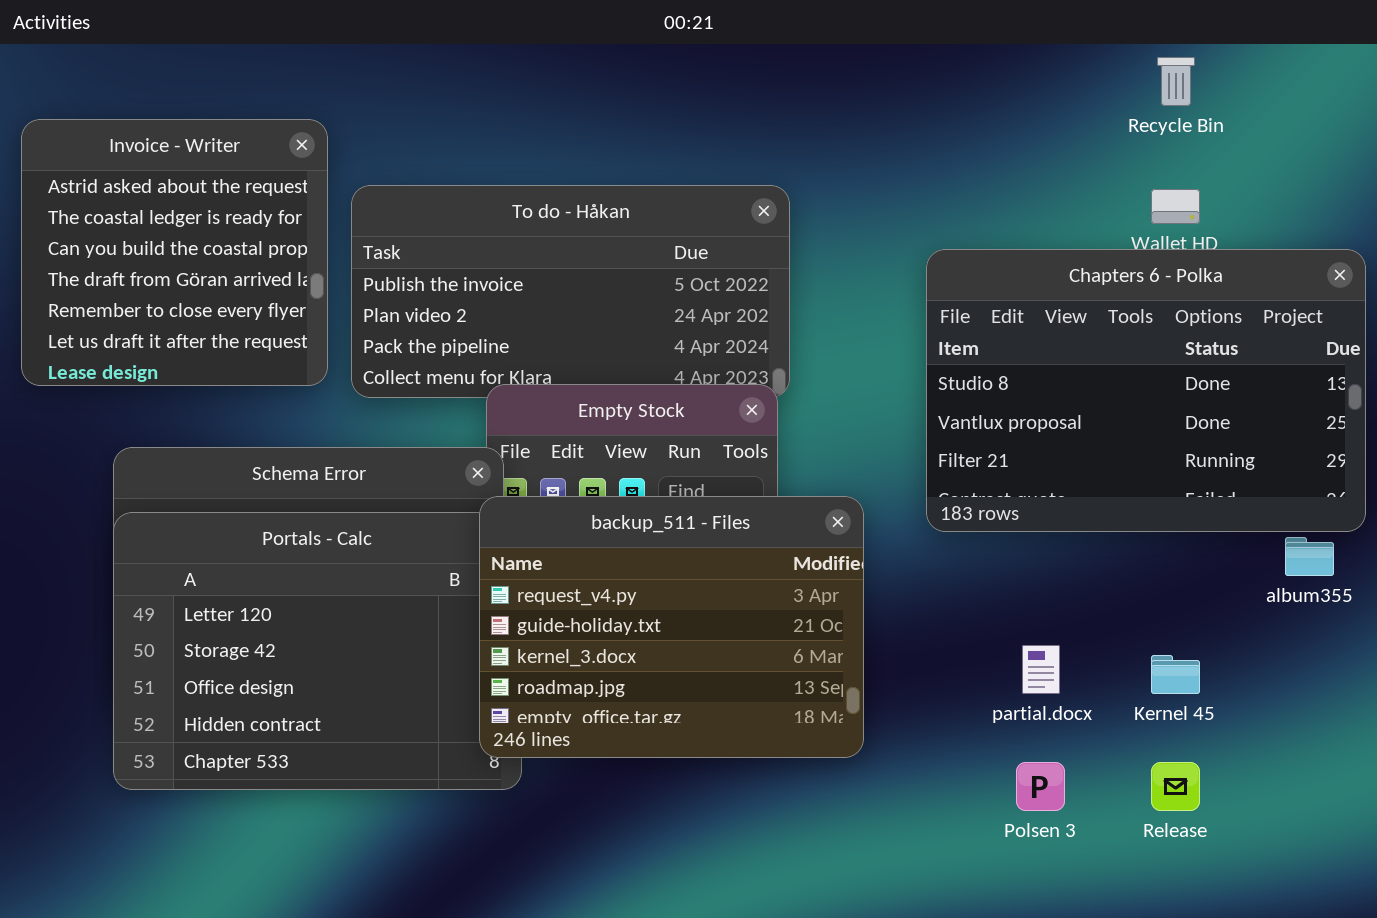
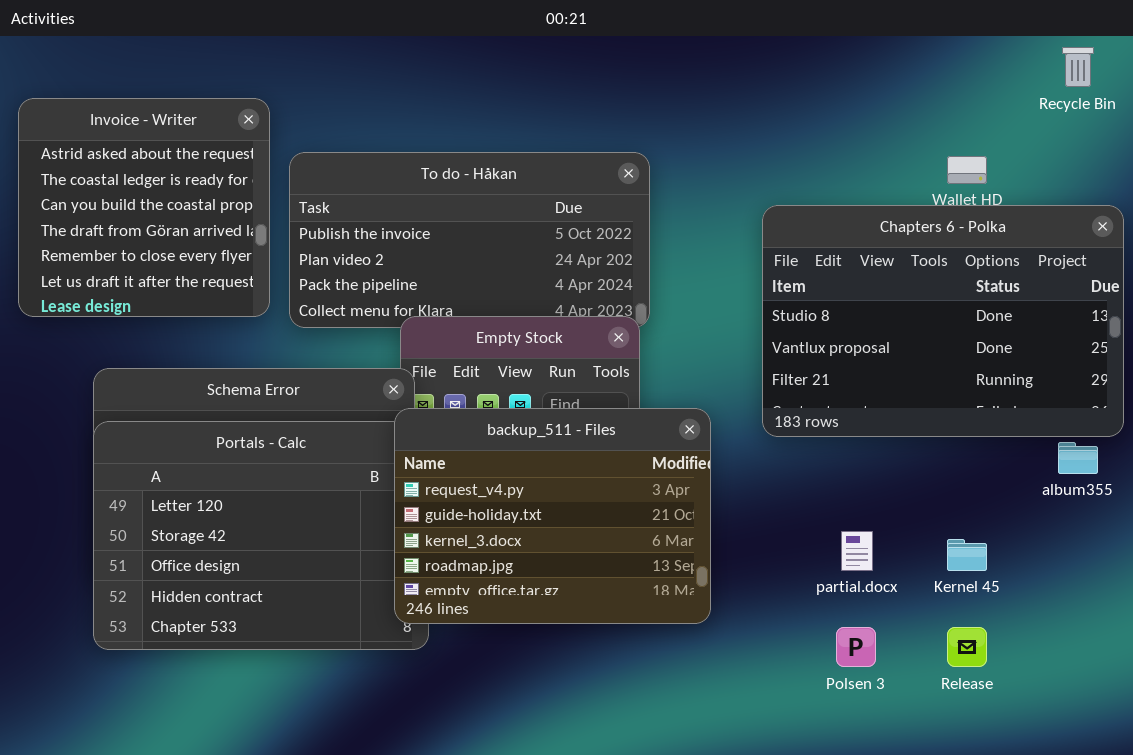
Recycle Bin: [1157,57,1195,106] -> [1062,47,1094,87], moved

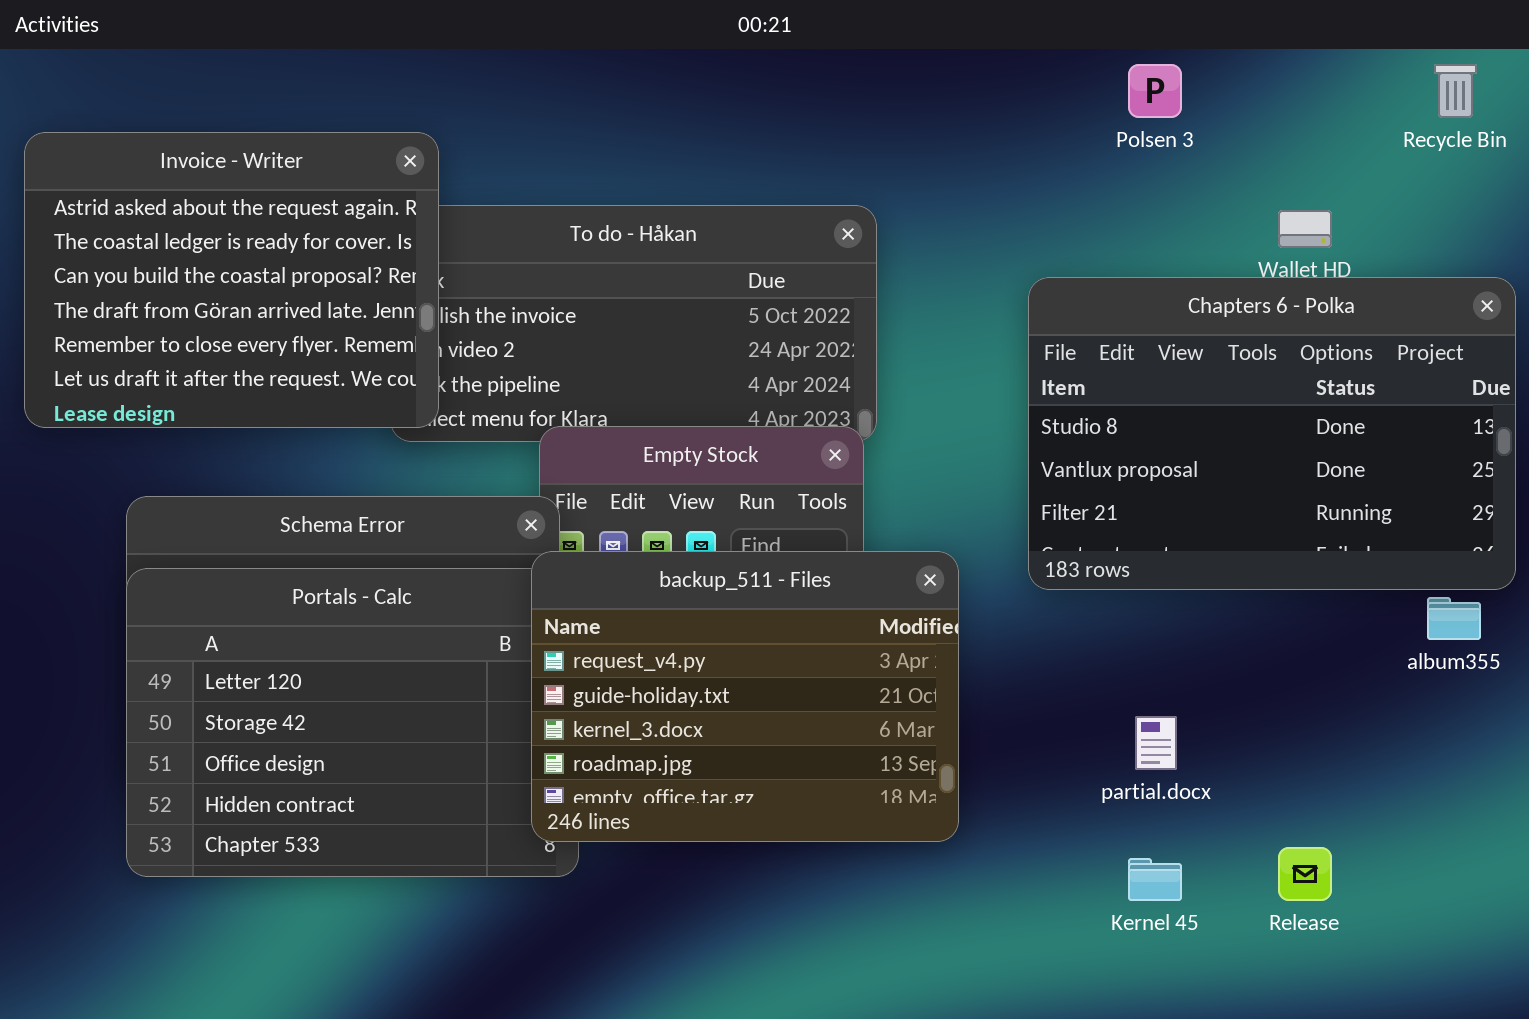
Invoice - Writer: [18,98,270,317] -> [24,132,439,428], resized
Kernel 45: [947,539,987,571] -> [1128,858,1182,901], moved
Polsen 3: [836,627,876,667] -> [1128,64,1182,118], moved

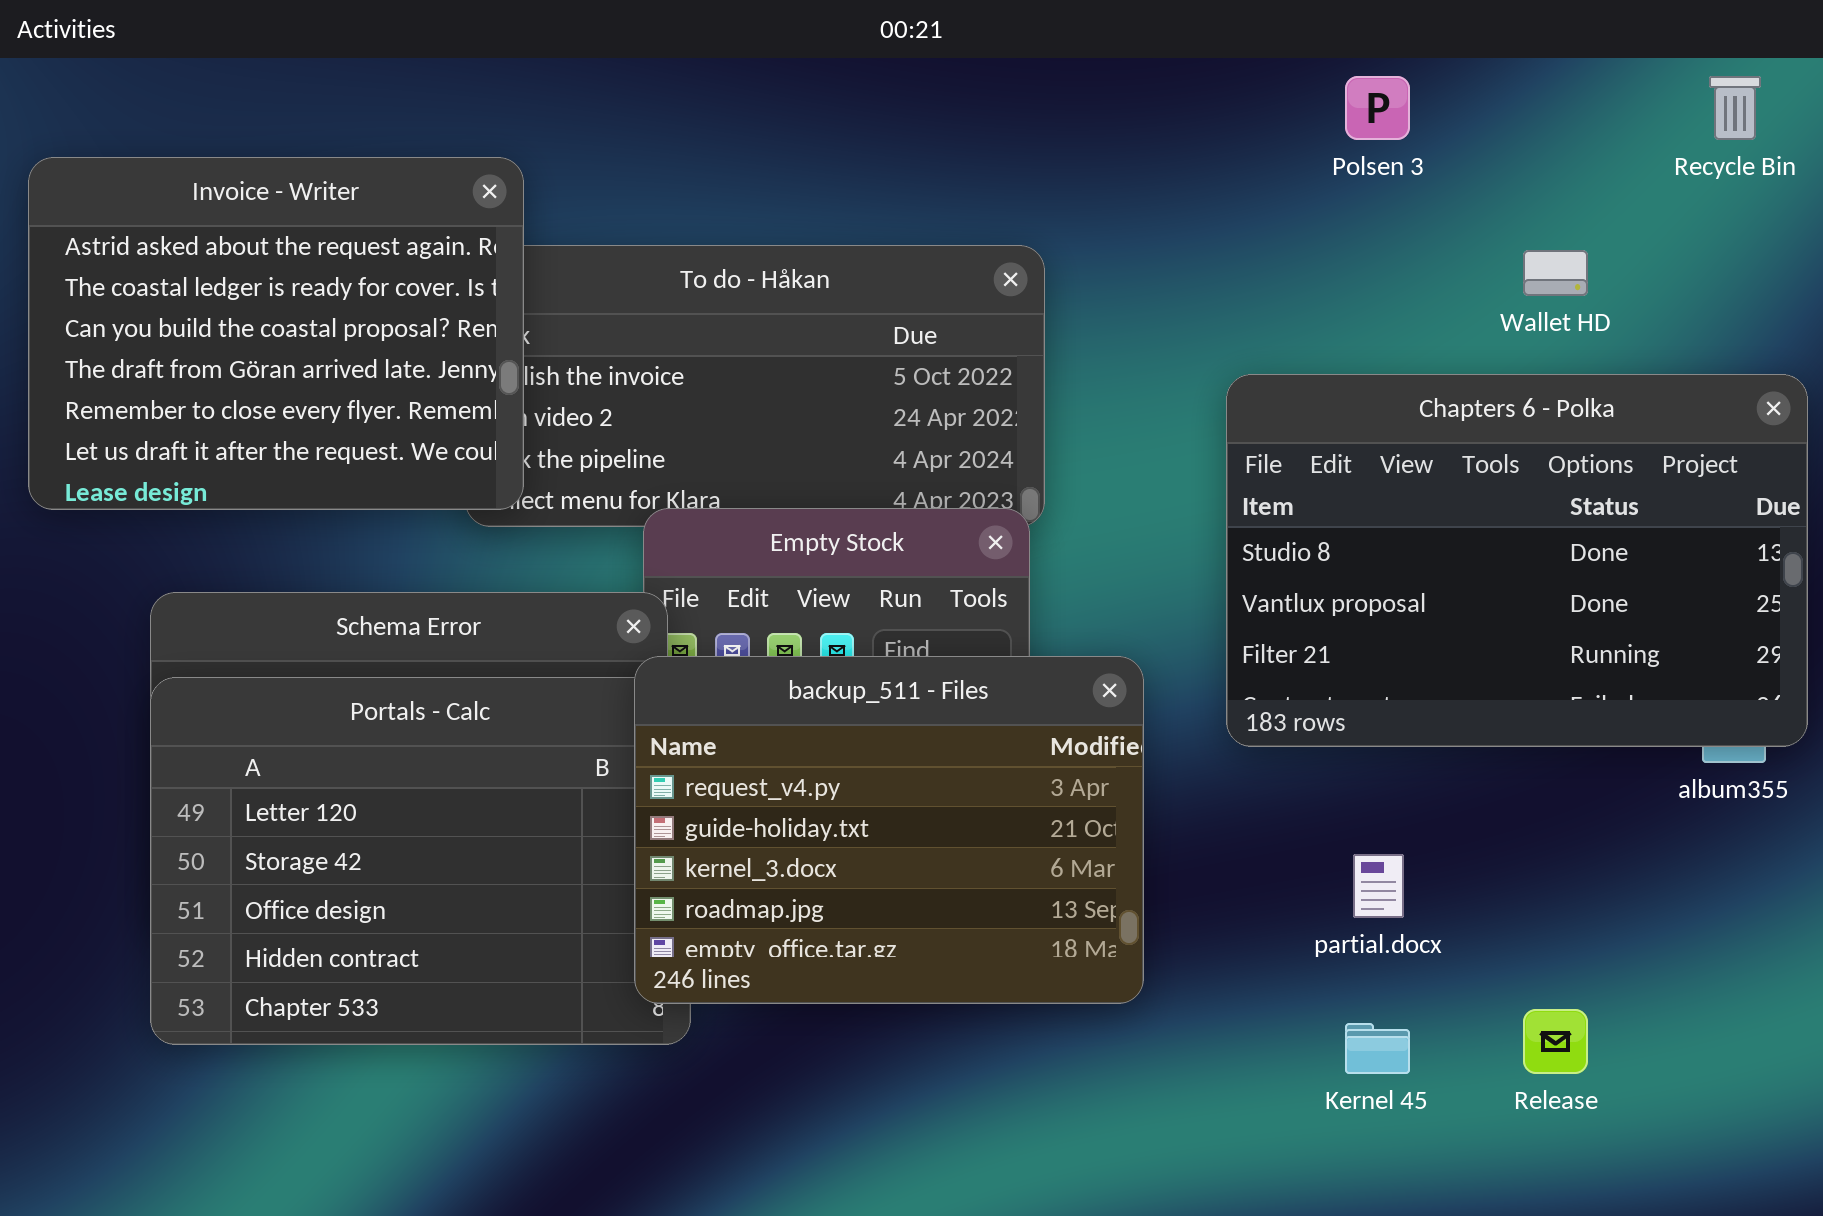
Chapters 6 - Polka: [1028,277,1516,590] -> [1226,374,1808,747], moved

